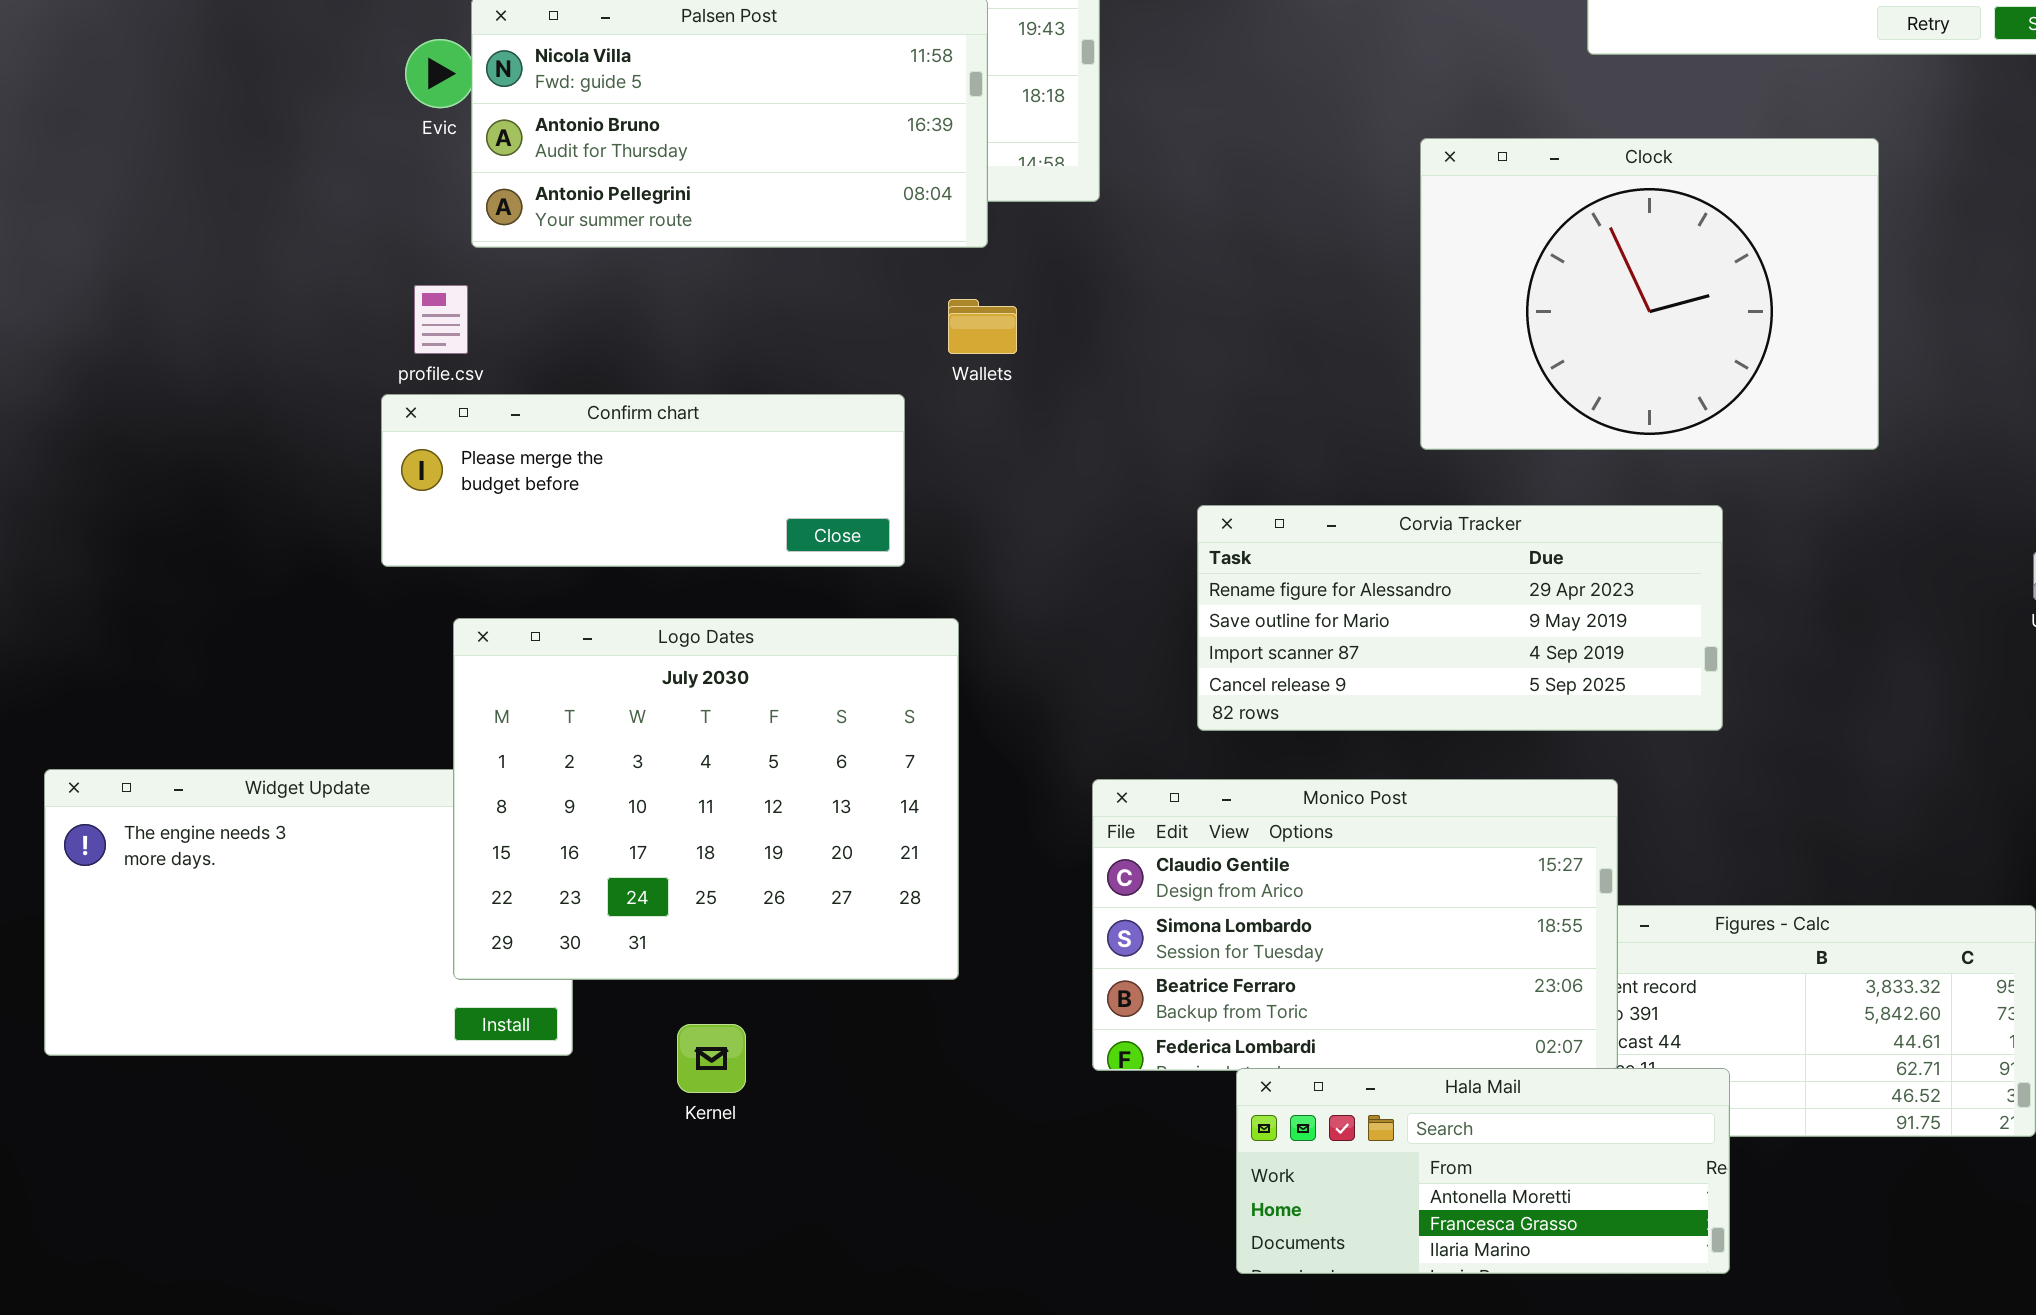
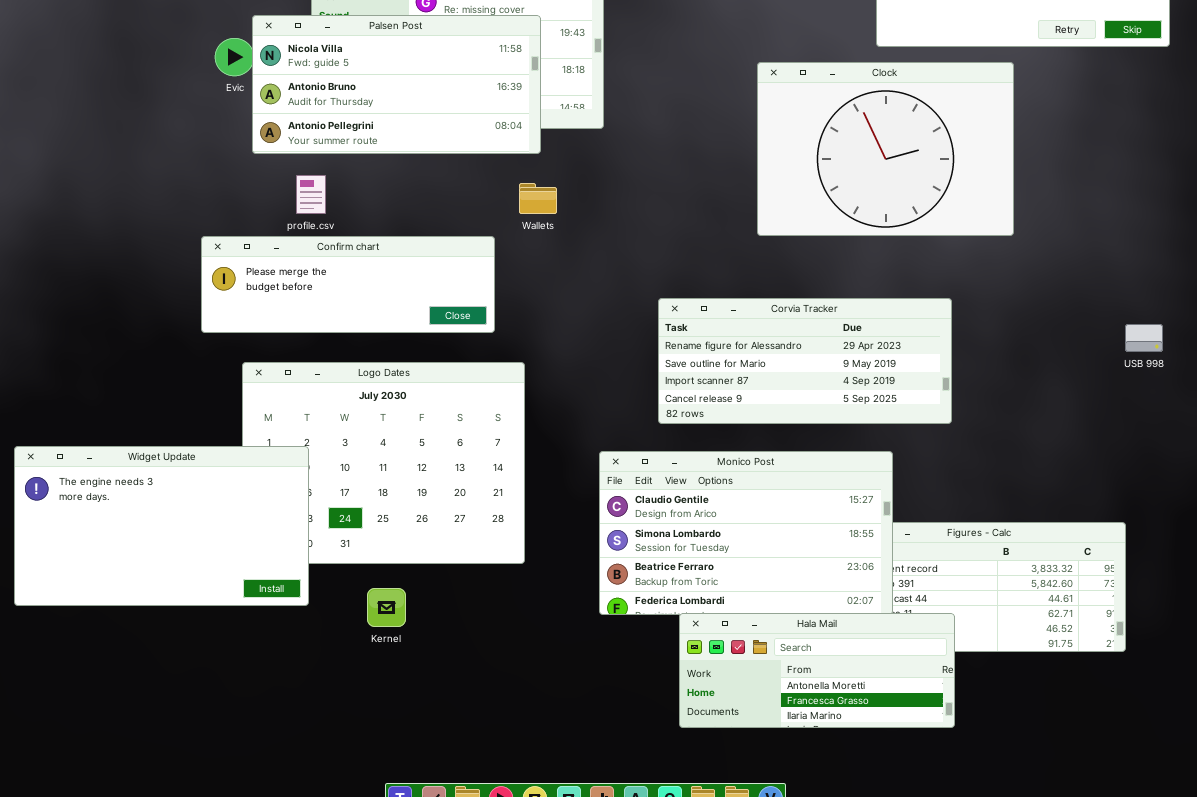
Clock: [1420,138,1879,450] -> [757,62,1014,236], moved
profile.csv: [414,285,468,354] -> [296,175,326,214], moved
Widget Update: [44,769,573,1056] -> [14,446,309,606], raised

